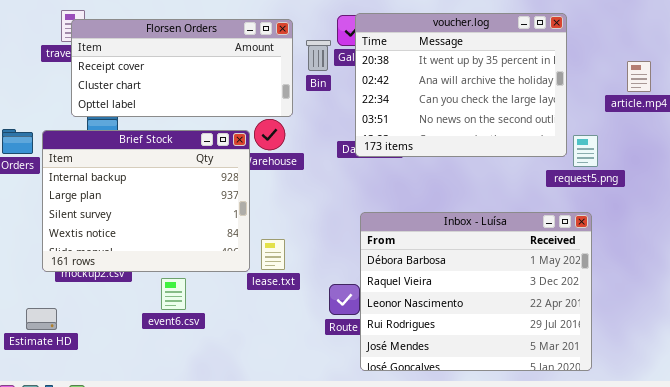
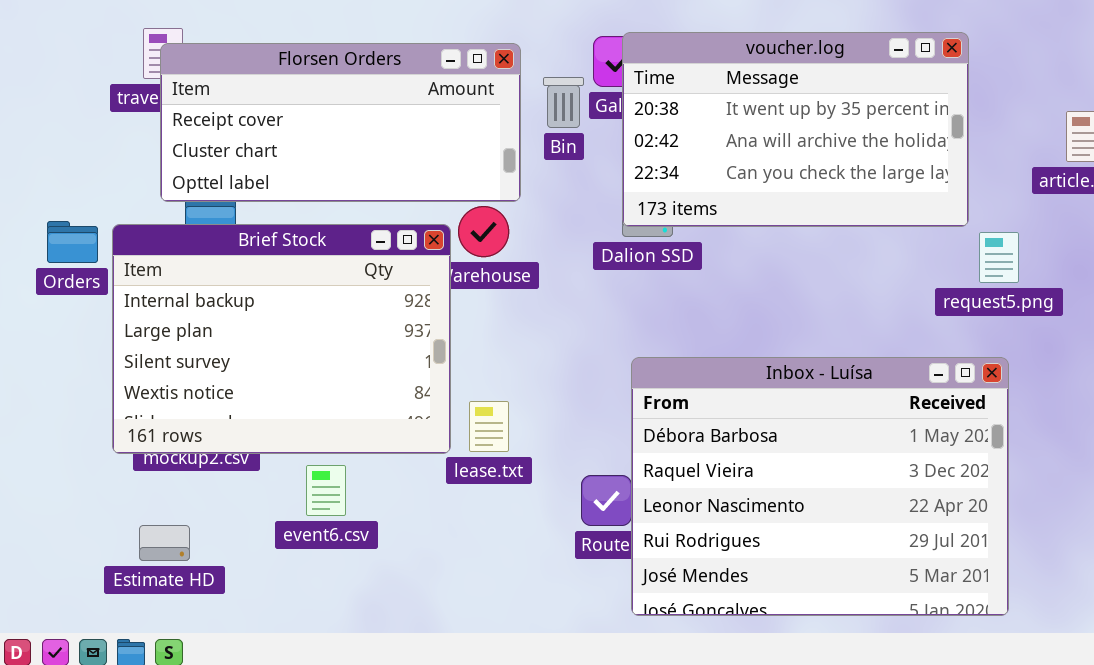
voucher.log: [355,13,567,157] -> [622,32,969,227], resized
Estimate HD: [26,308,57,330] -> [139,525,190,561], moved

